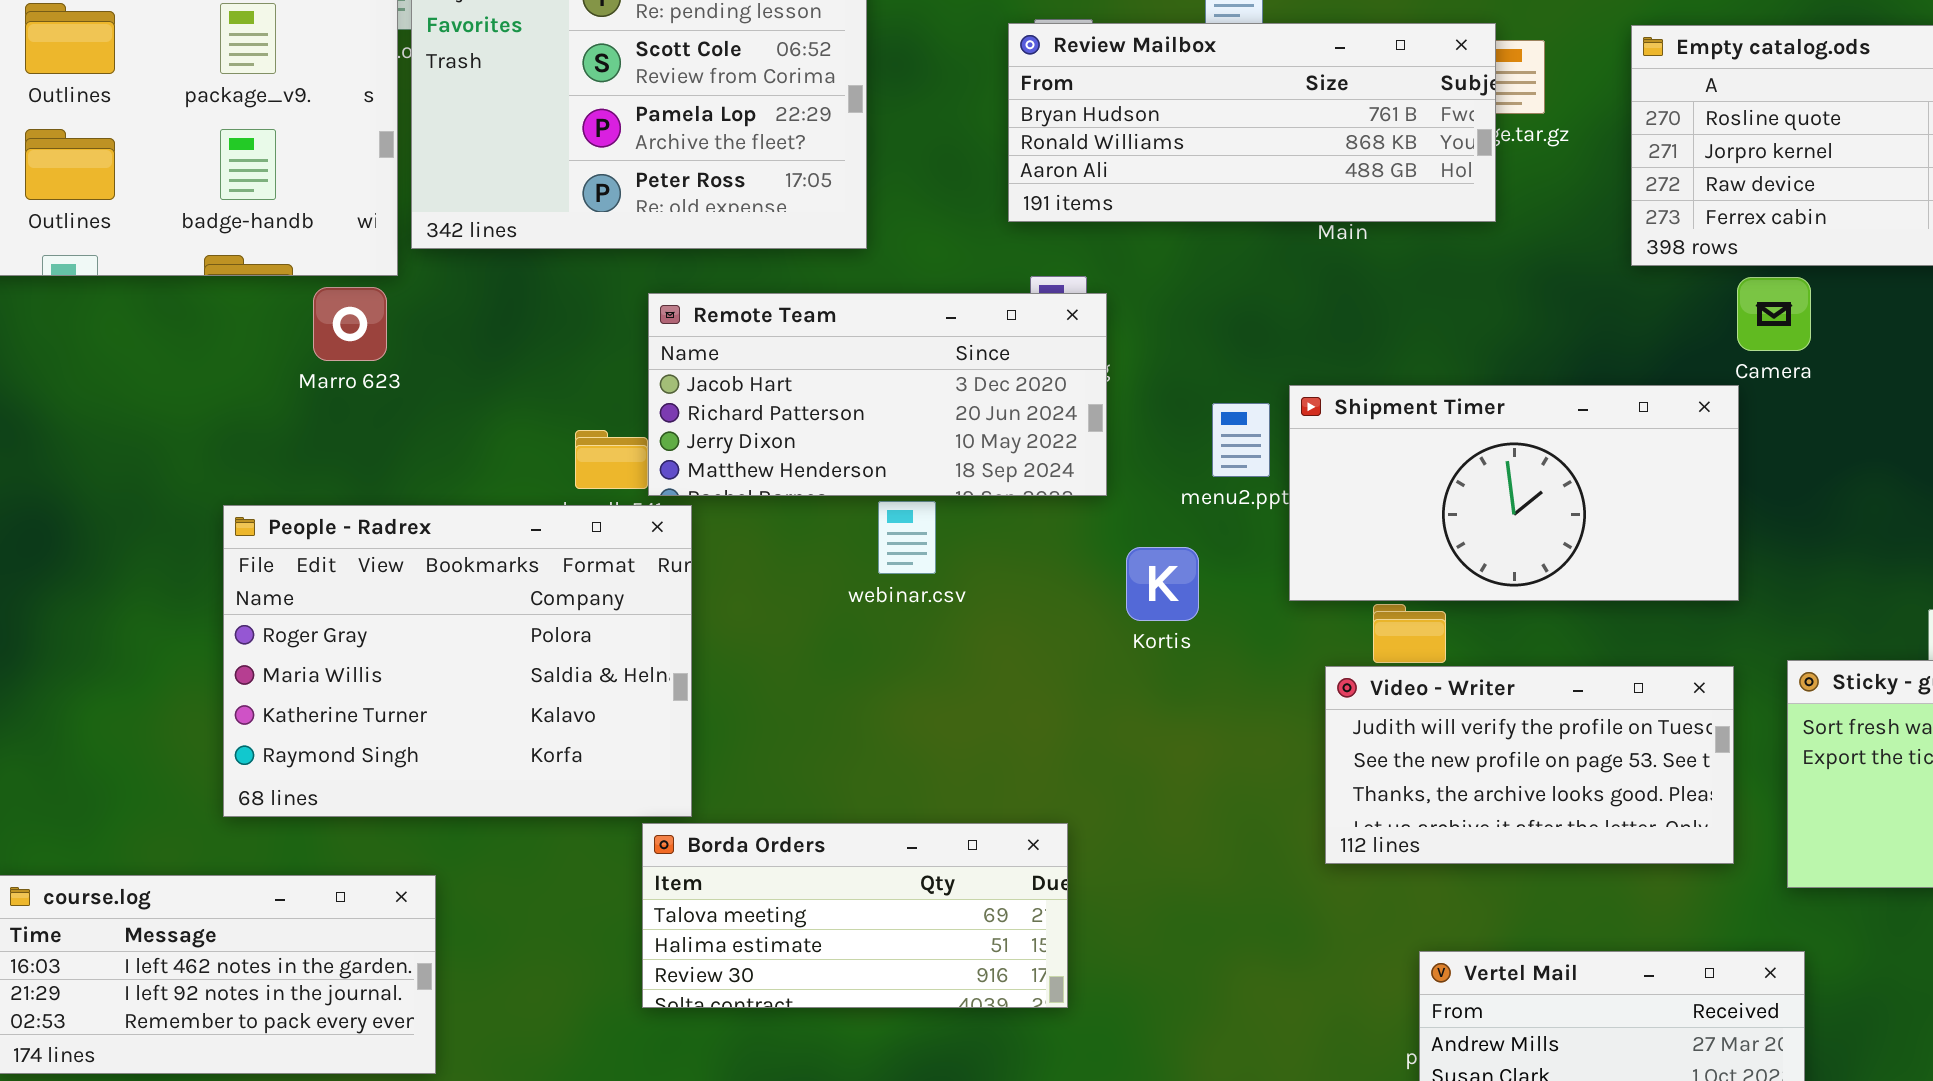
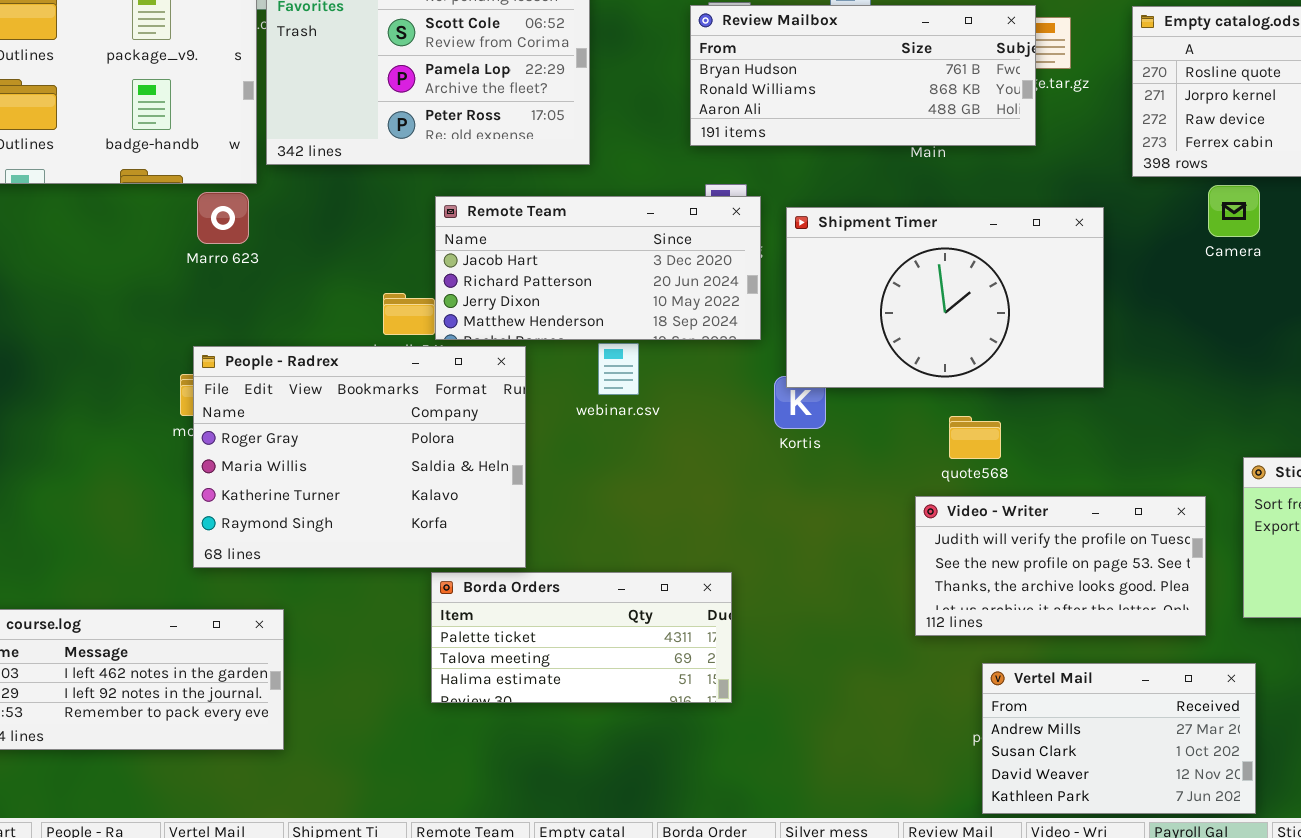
Shipment Timer: [1289,385,1739,601] -> [786,207,1104,388], moved, resized
People - Radrex: [223,505,692,817] -> [193,346,526,568], moved
Video - Writer: [1325,666,1734,864] -> [915,496,1206,636], moved
Borda Orders: [642,823,1068,1008] -> [431,572,732,703], scrolled up 1 row

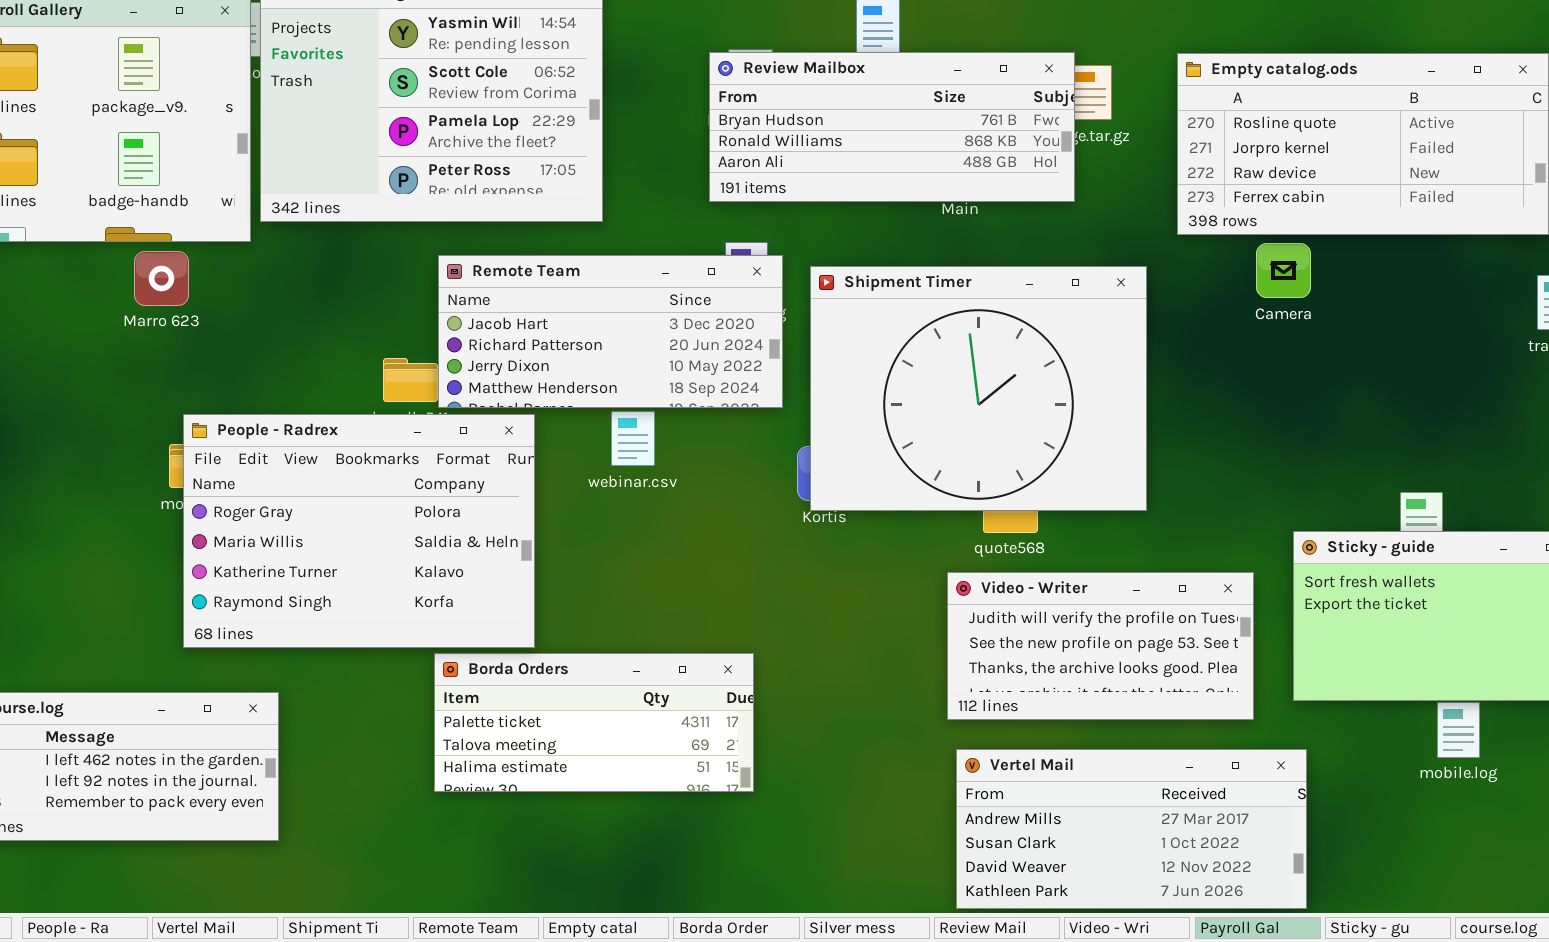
Marro 623: [197,192,249,244] -> [134,251,189,306], moved
Shipment Timer: [786,207,1104,388] -> [810,266,1147,511], resized
Vertel Mail: [982,663,1256,814] -> [956,749,1307,909], resized

